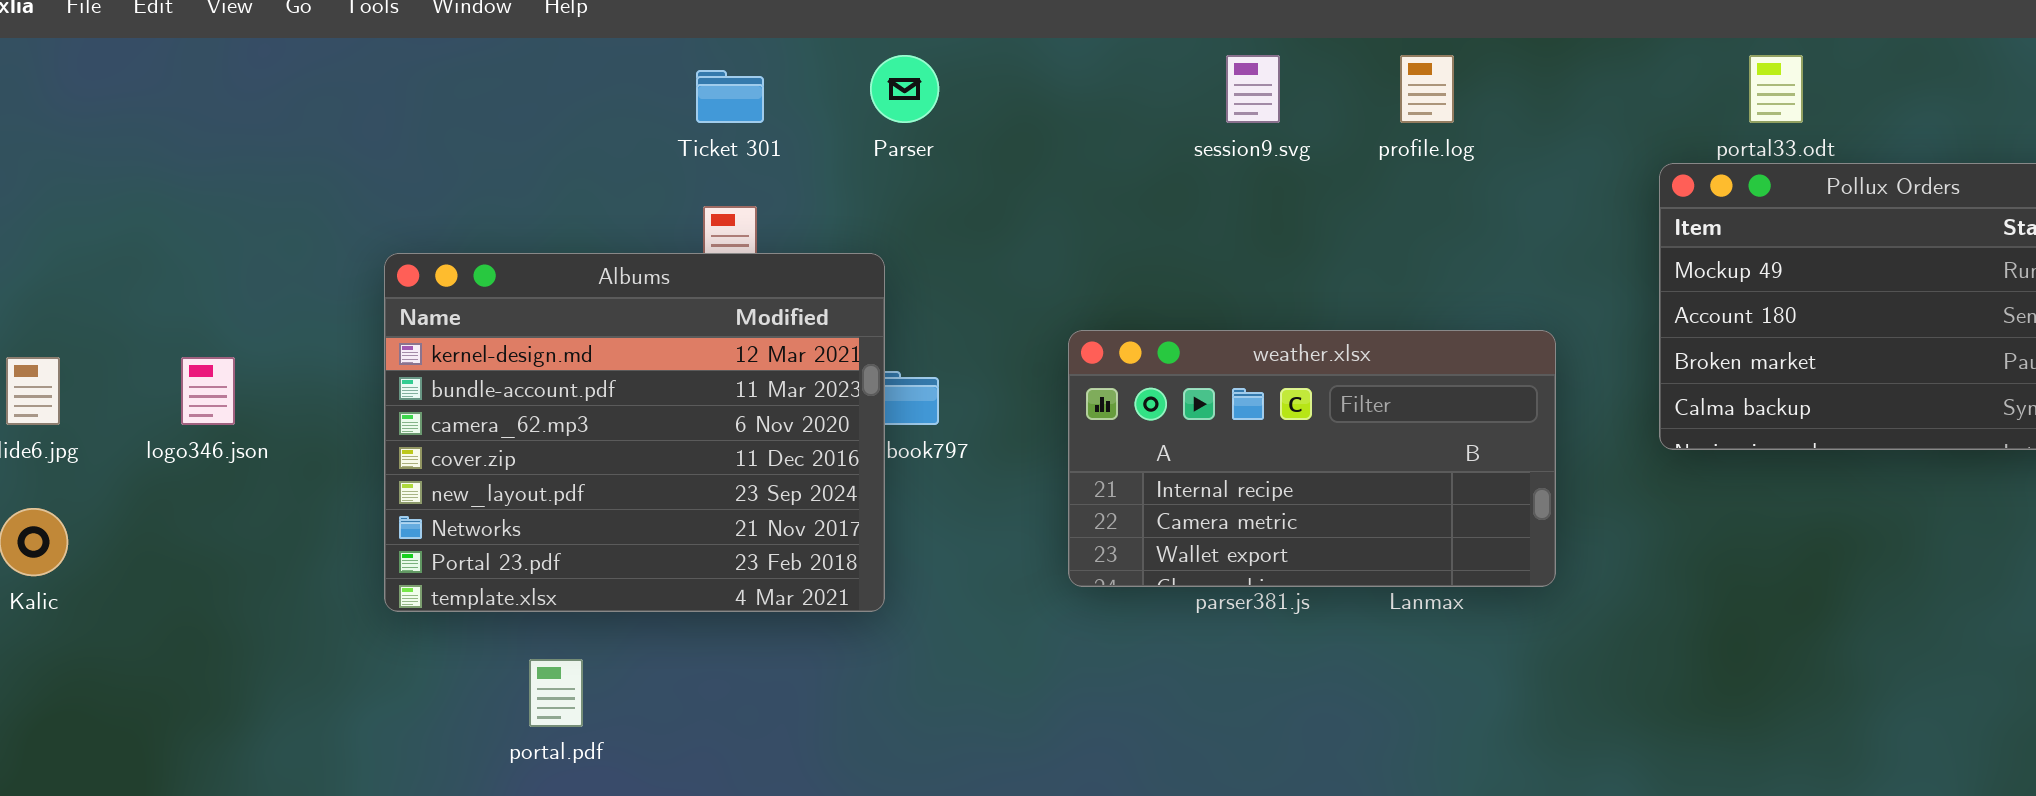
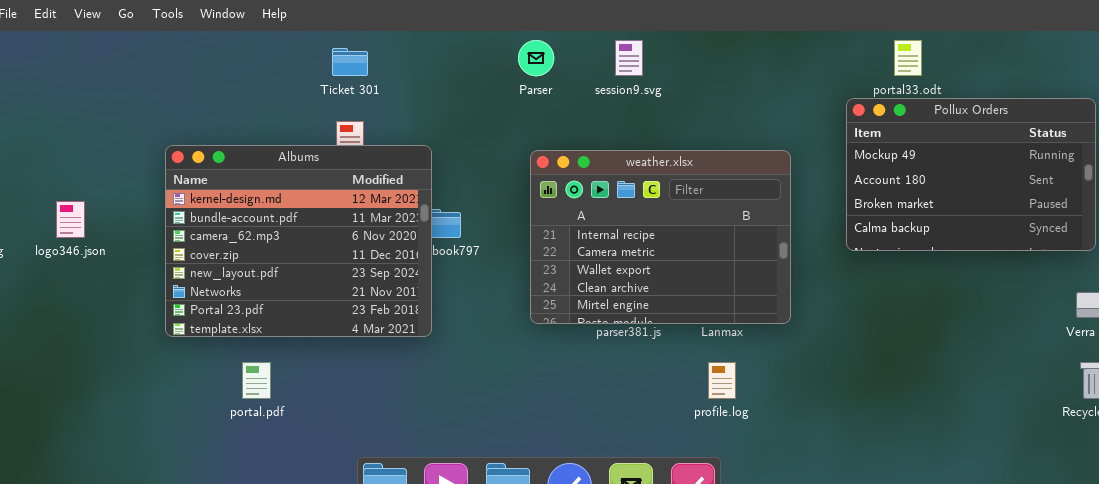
Parser: [870,55,939,123] -> [518,40,554,76], moved
profile.log: [1400,55,1454,123] -> [708,362,736,399], moved
weather.xlsx: [1068,330,1556,587] -> [530,150,791,324], resized

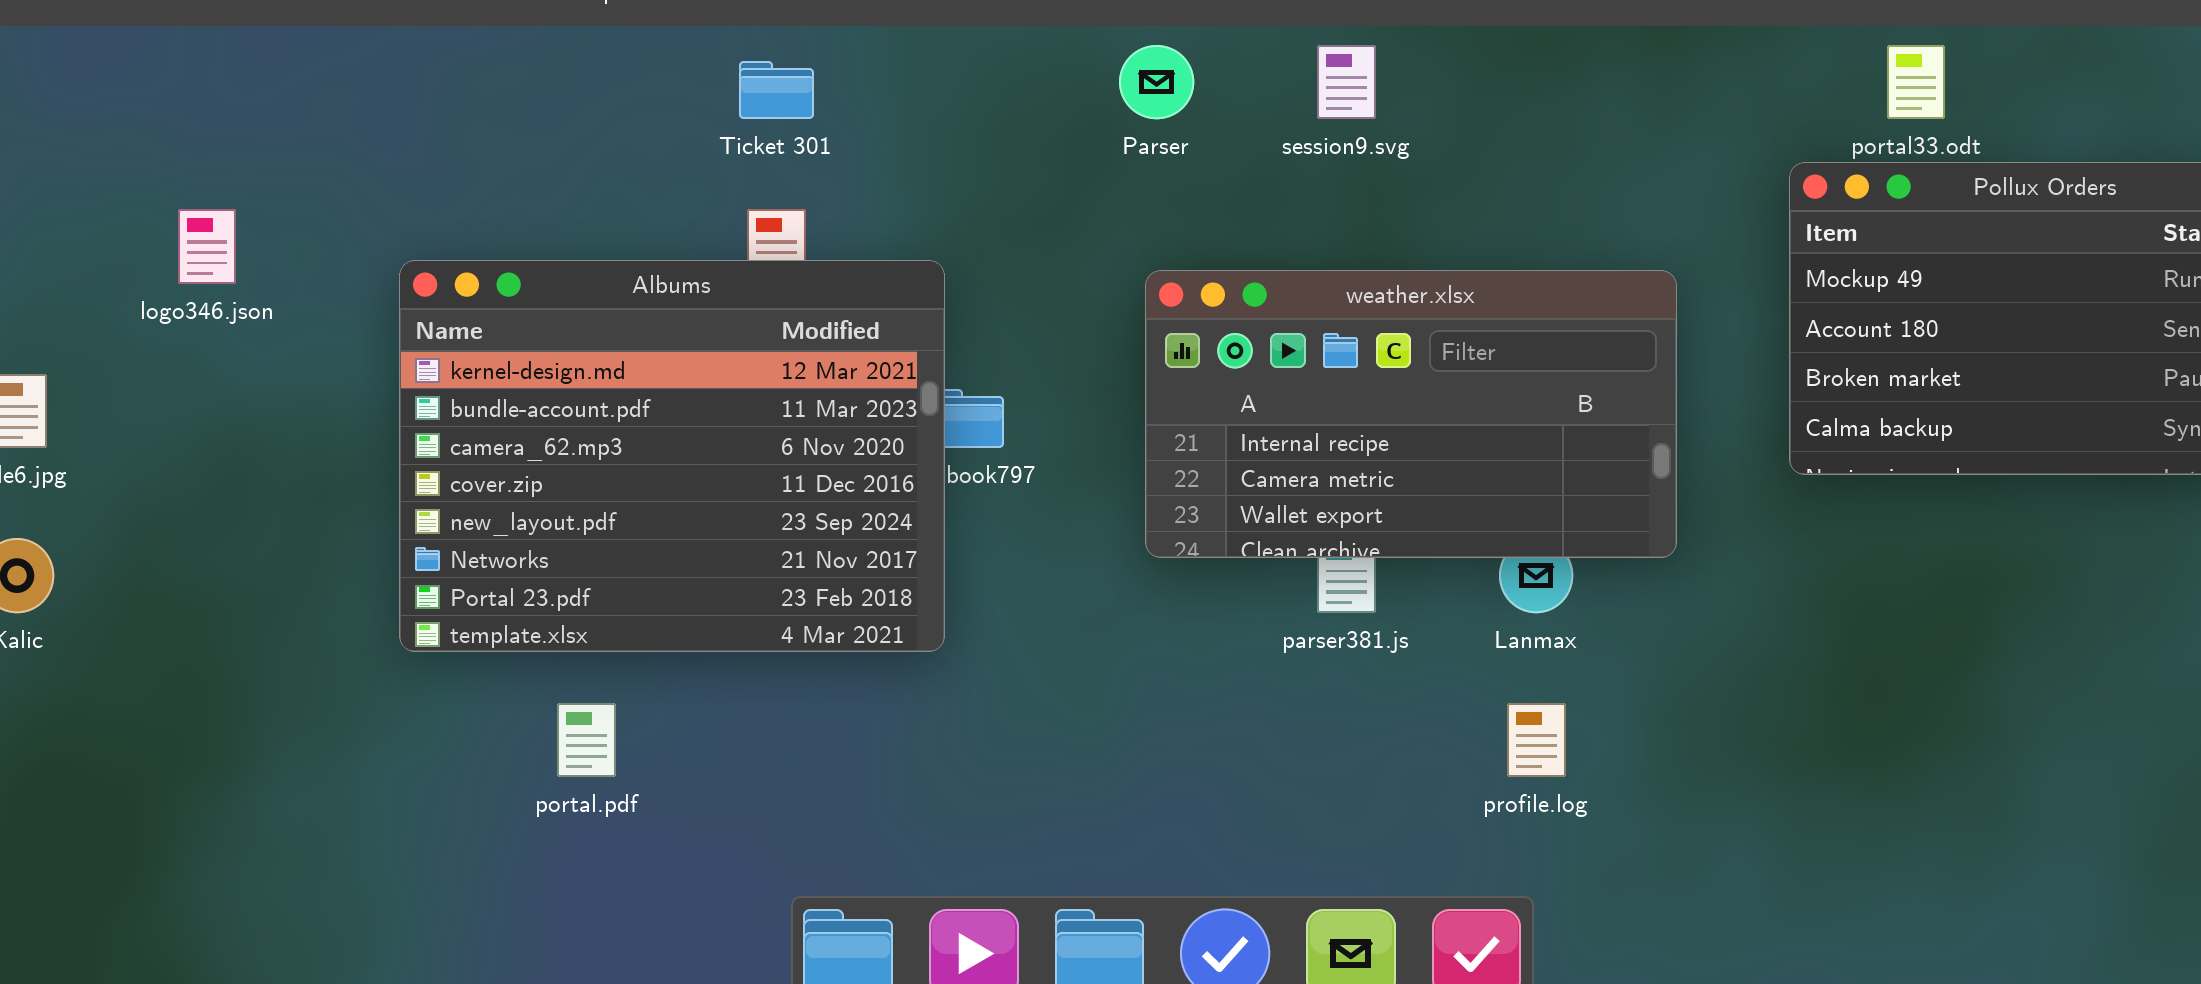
weather.xlsx: [530,150,791,324] -> [1145,270,1677,558], resized
logo346.json: [56,201,85,238] -> [178,209,236,284], moved

